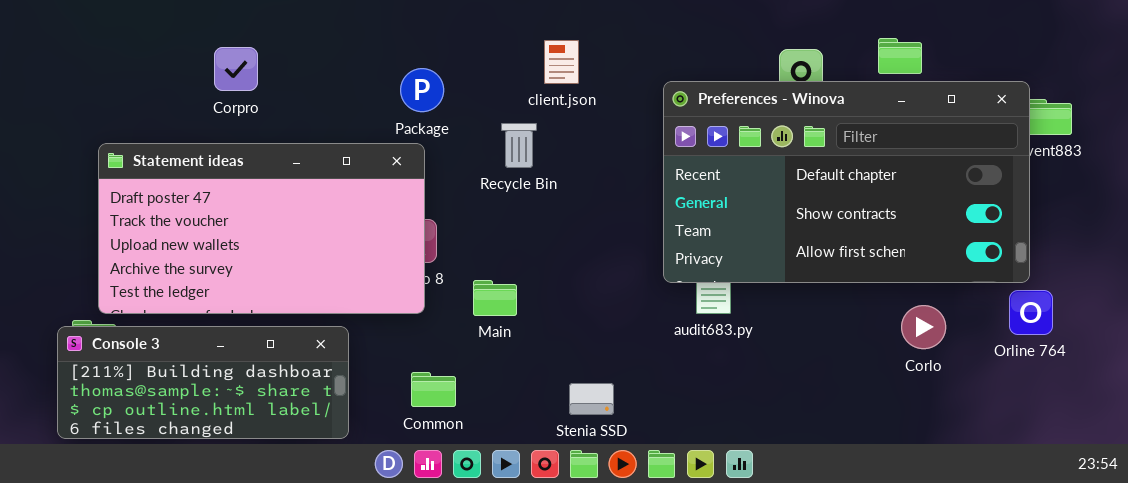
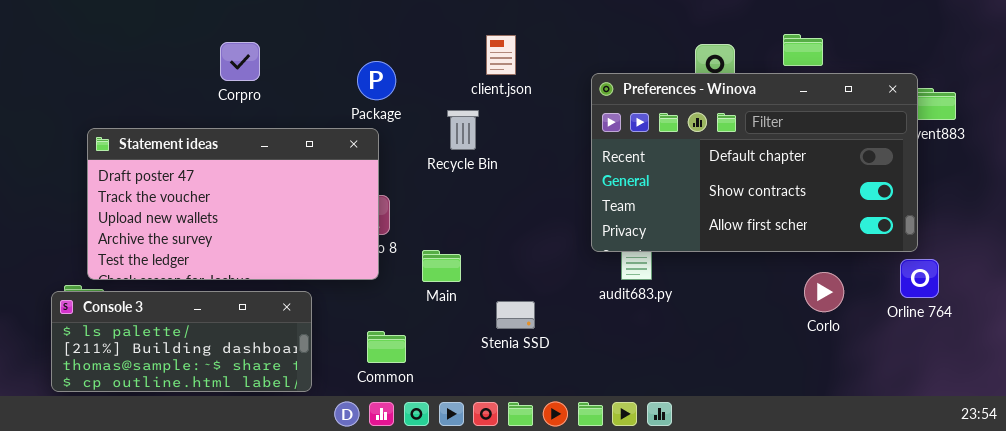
Corpro: [214,47,258,91] -> [220,42,260,81], moved
Console 3: [57,326,349,439] -> [51,291,312,392], scrolled up 1 row
Stenia SSD: [569,383,614,415] -> [496,301,535,329], moved

